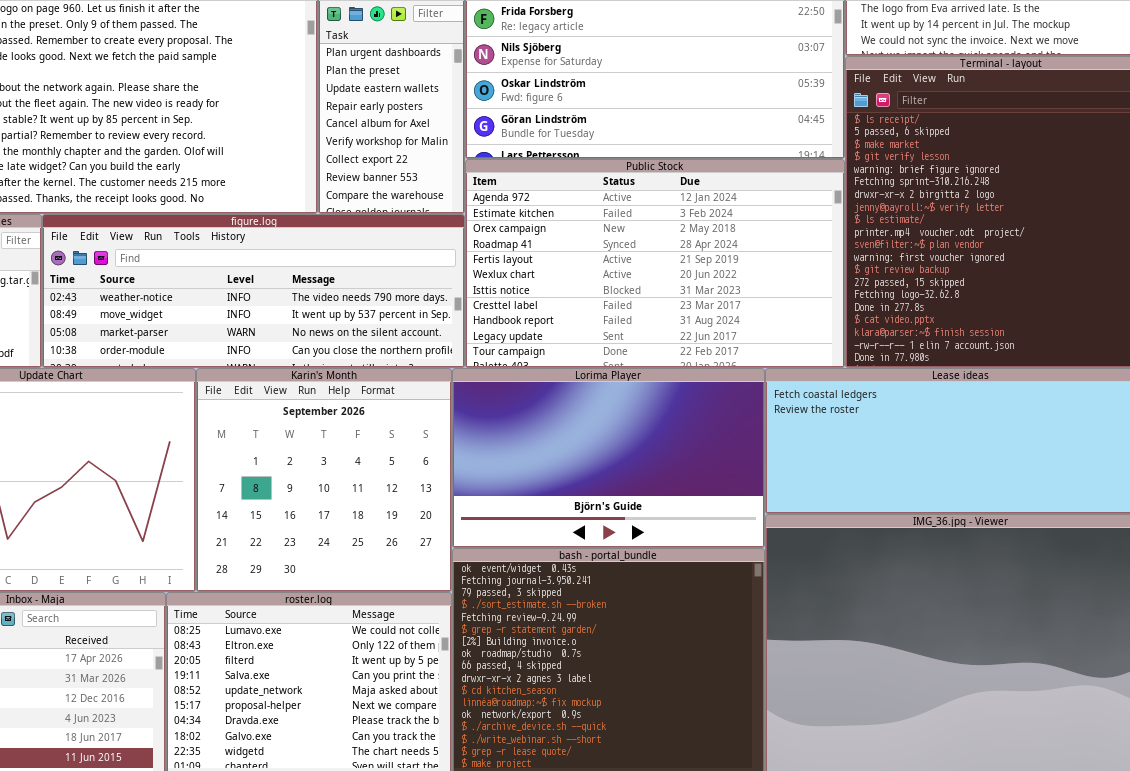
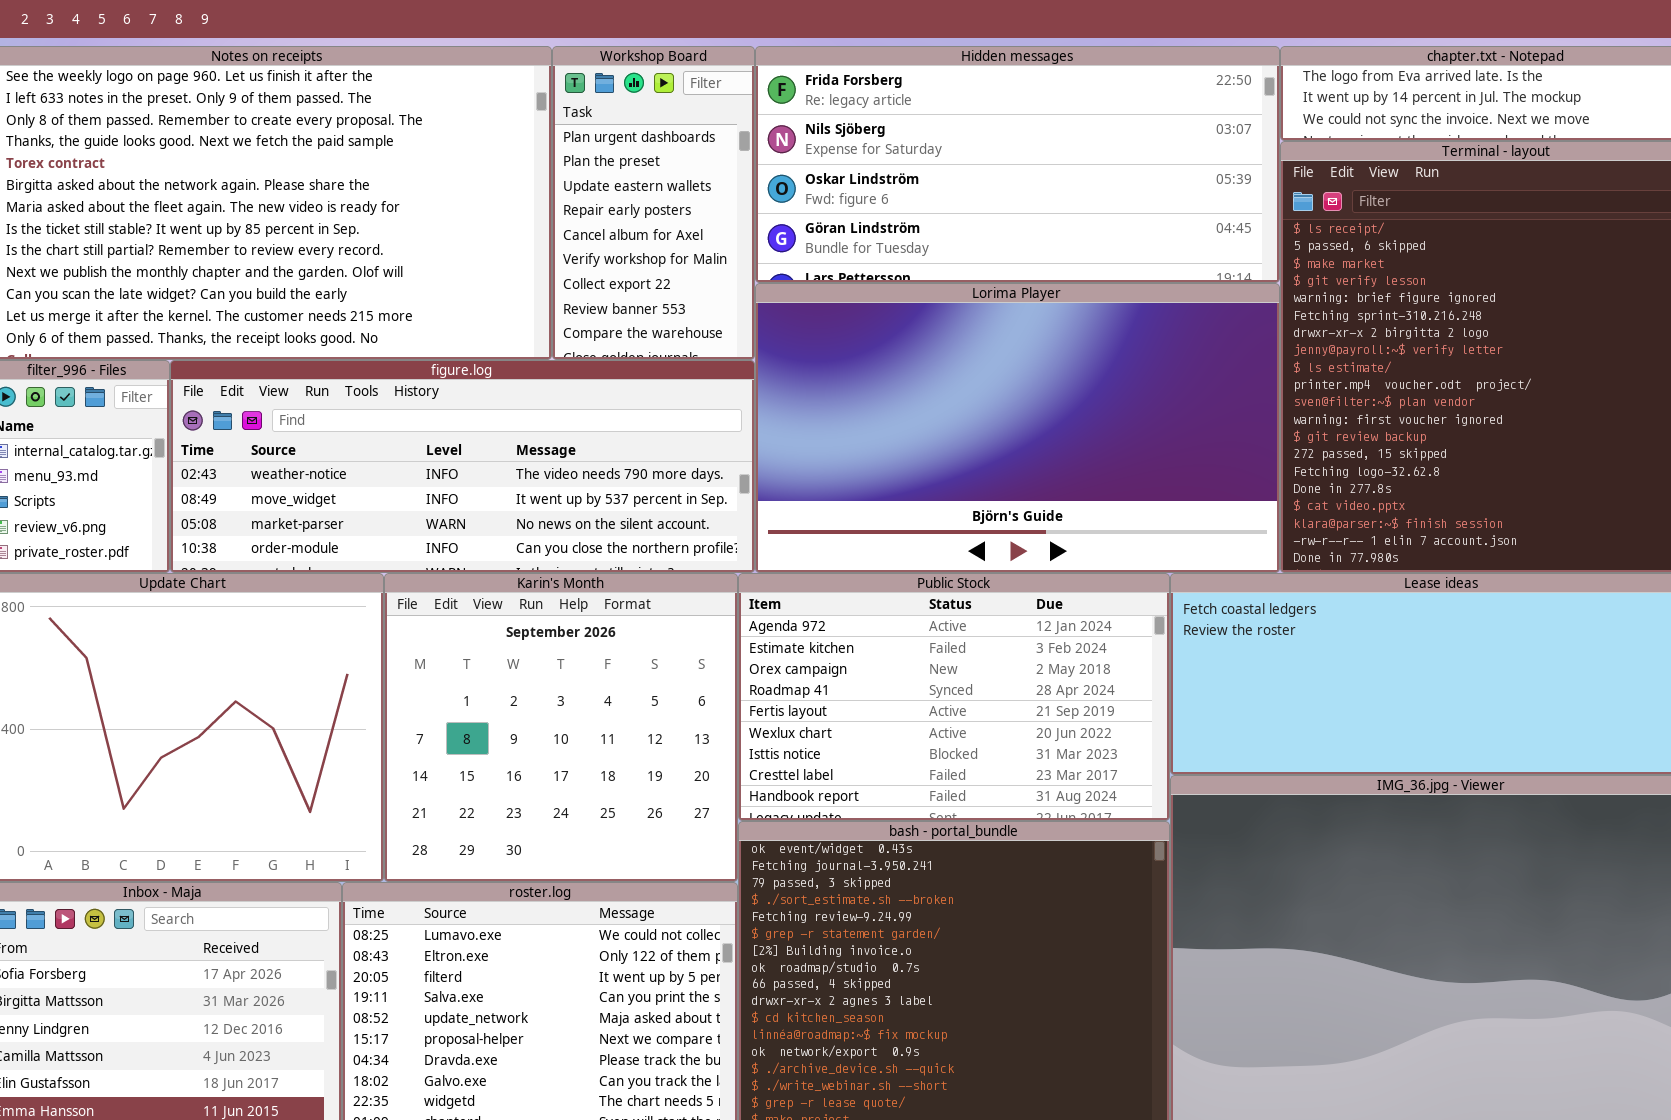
Public Stock: [465,159,845,368] -> [738,573,1170,821], moved, resized
Lorima Player: [452,368,765,548] -> [755,283,1280,573], moved, resized

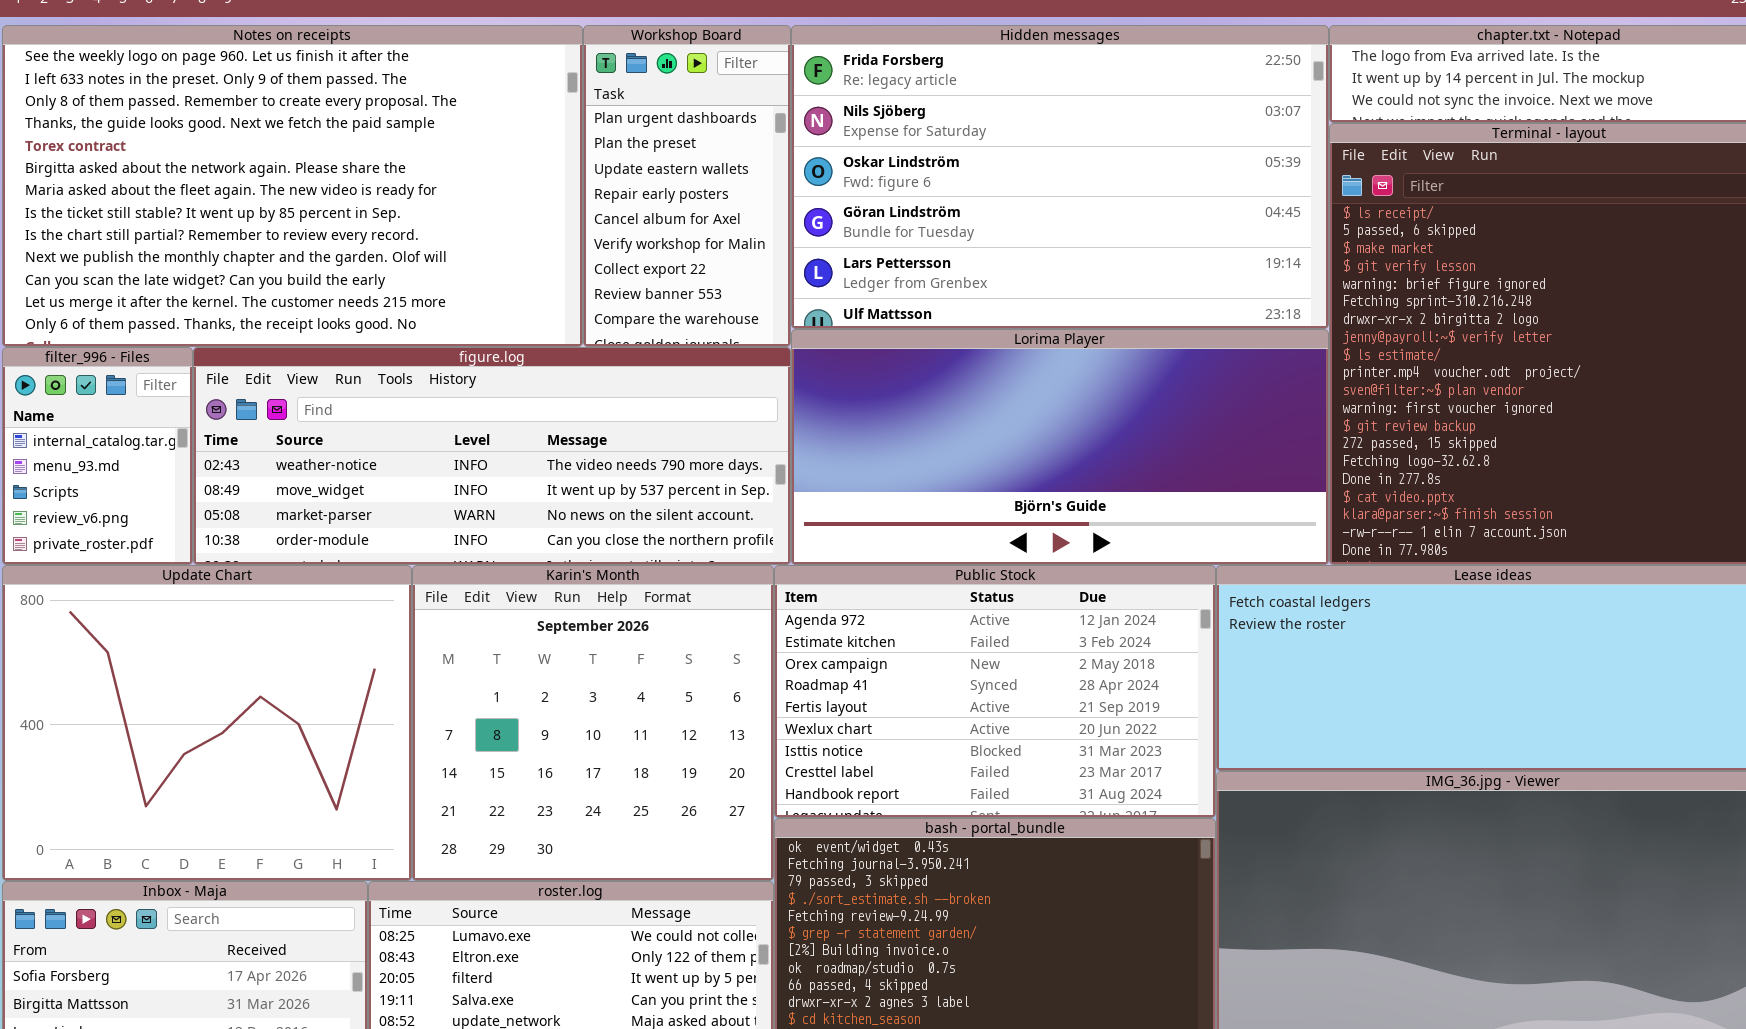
Hidden messages: [755,46,1280,283] -> [791,25,1329,329], resized
Lorima Player: [755,283,1280,573] -> [791,329,1329,565], resized

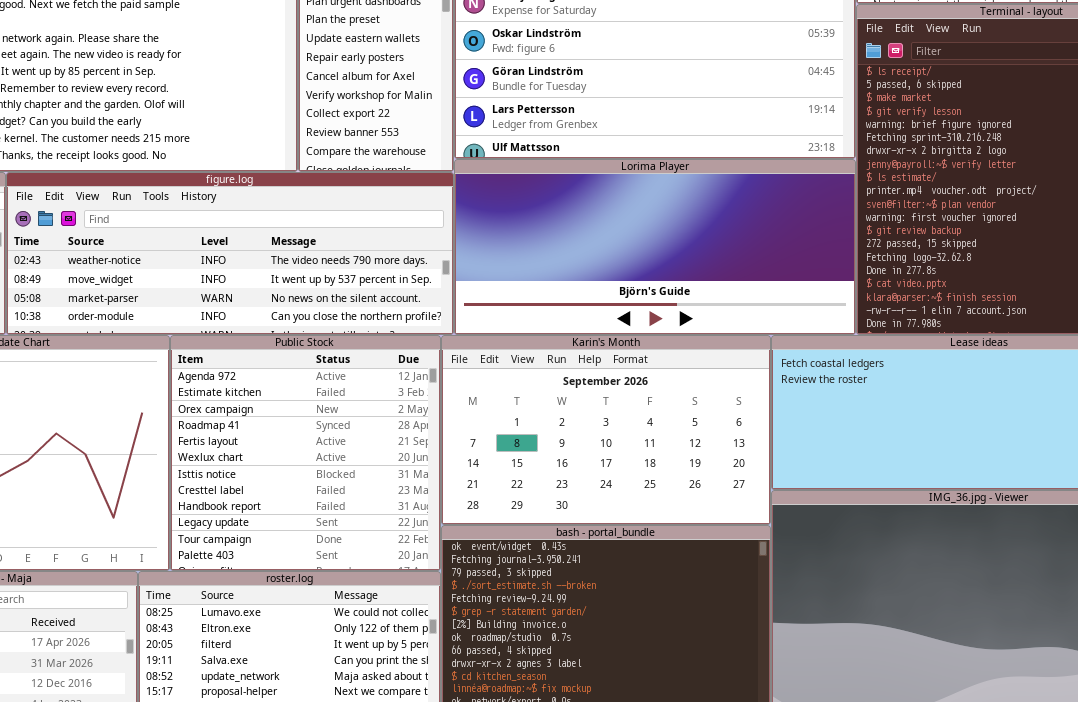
Karin's Month: [412,565,774,881] -> [441,335,771,525], moved, resized
Public Stock: [774,565,1216,818] -> [170,335,441,571], moved, resized

